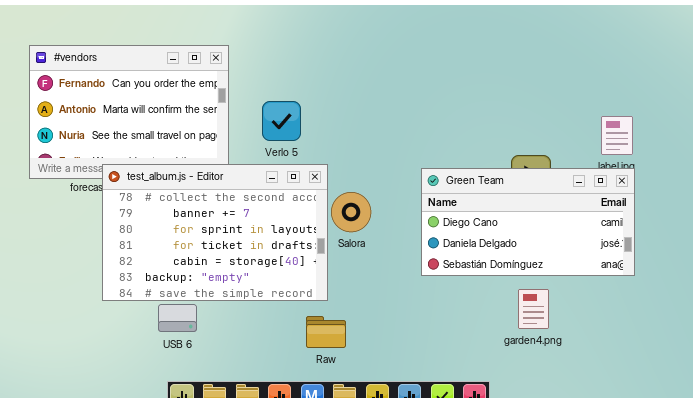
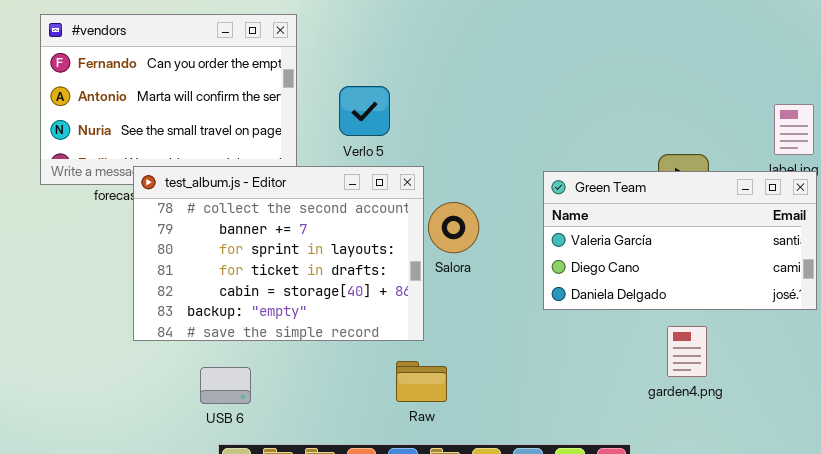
Green Team: [421,168,635,276] -> [543,171,817,310], scrolled up 1 row
USB 6: [158,304,197,332] -> [200,367,251,404], moved

